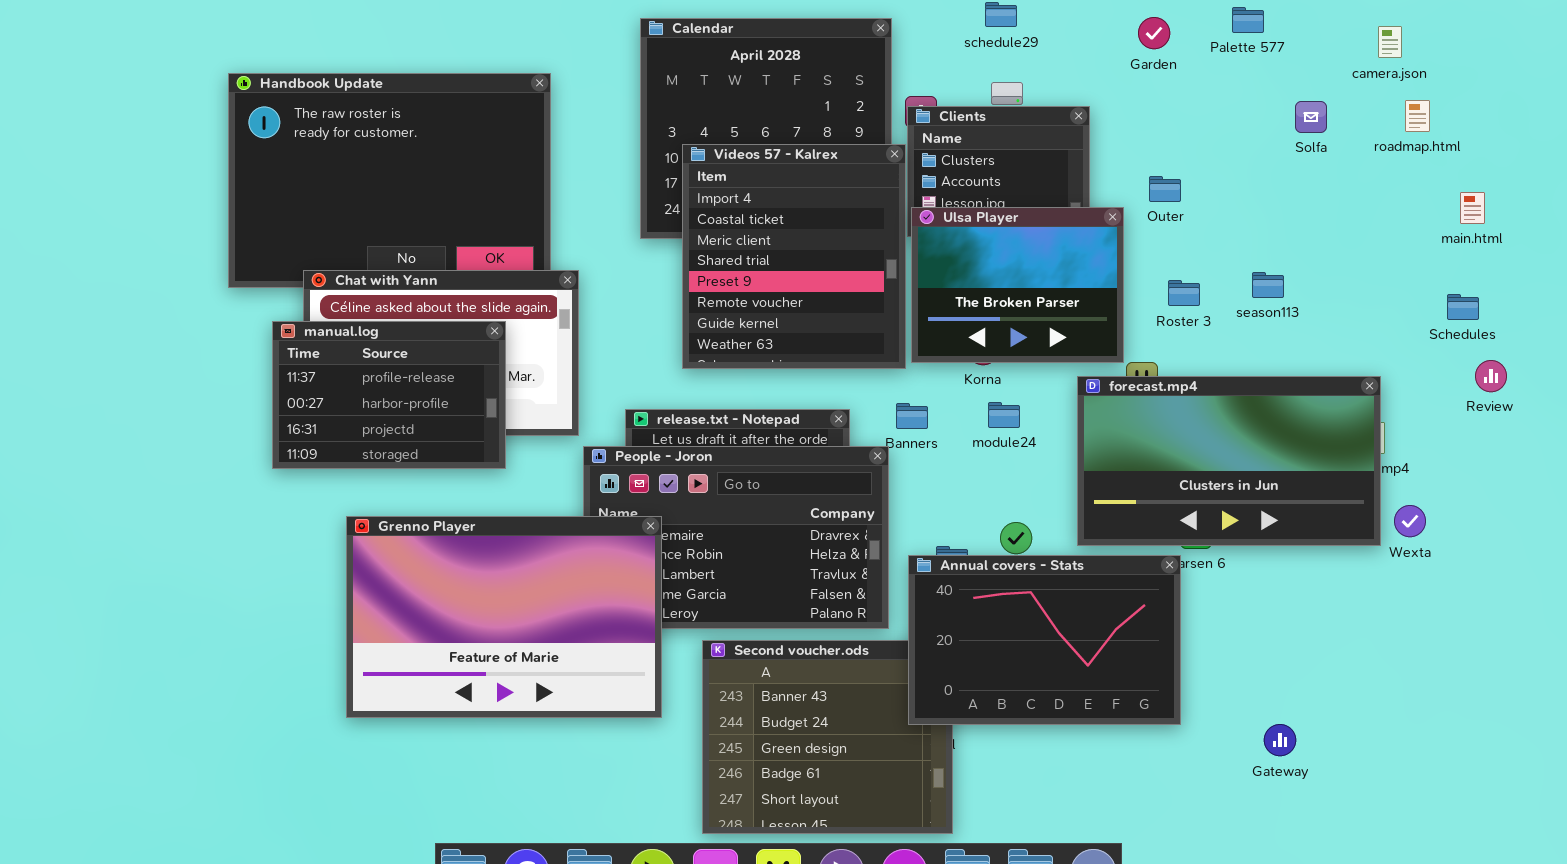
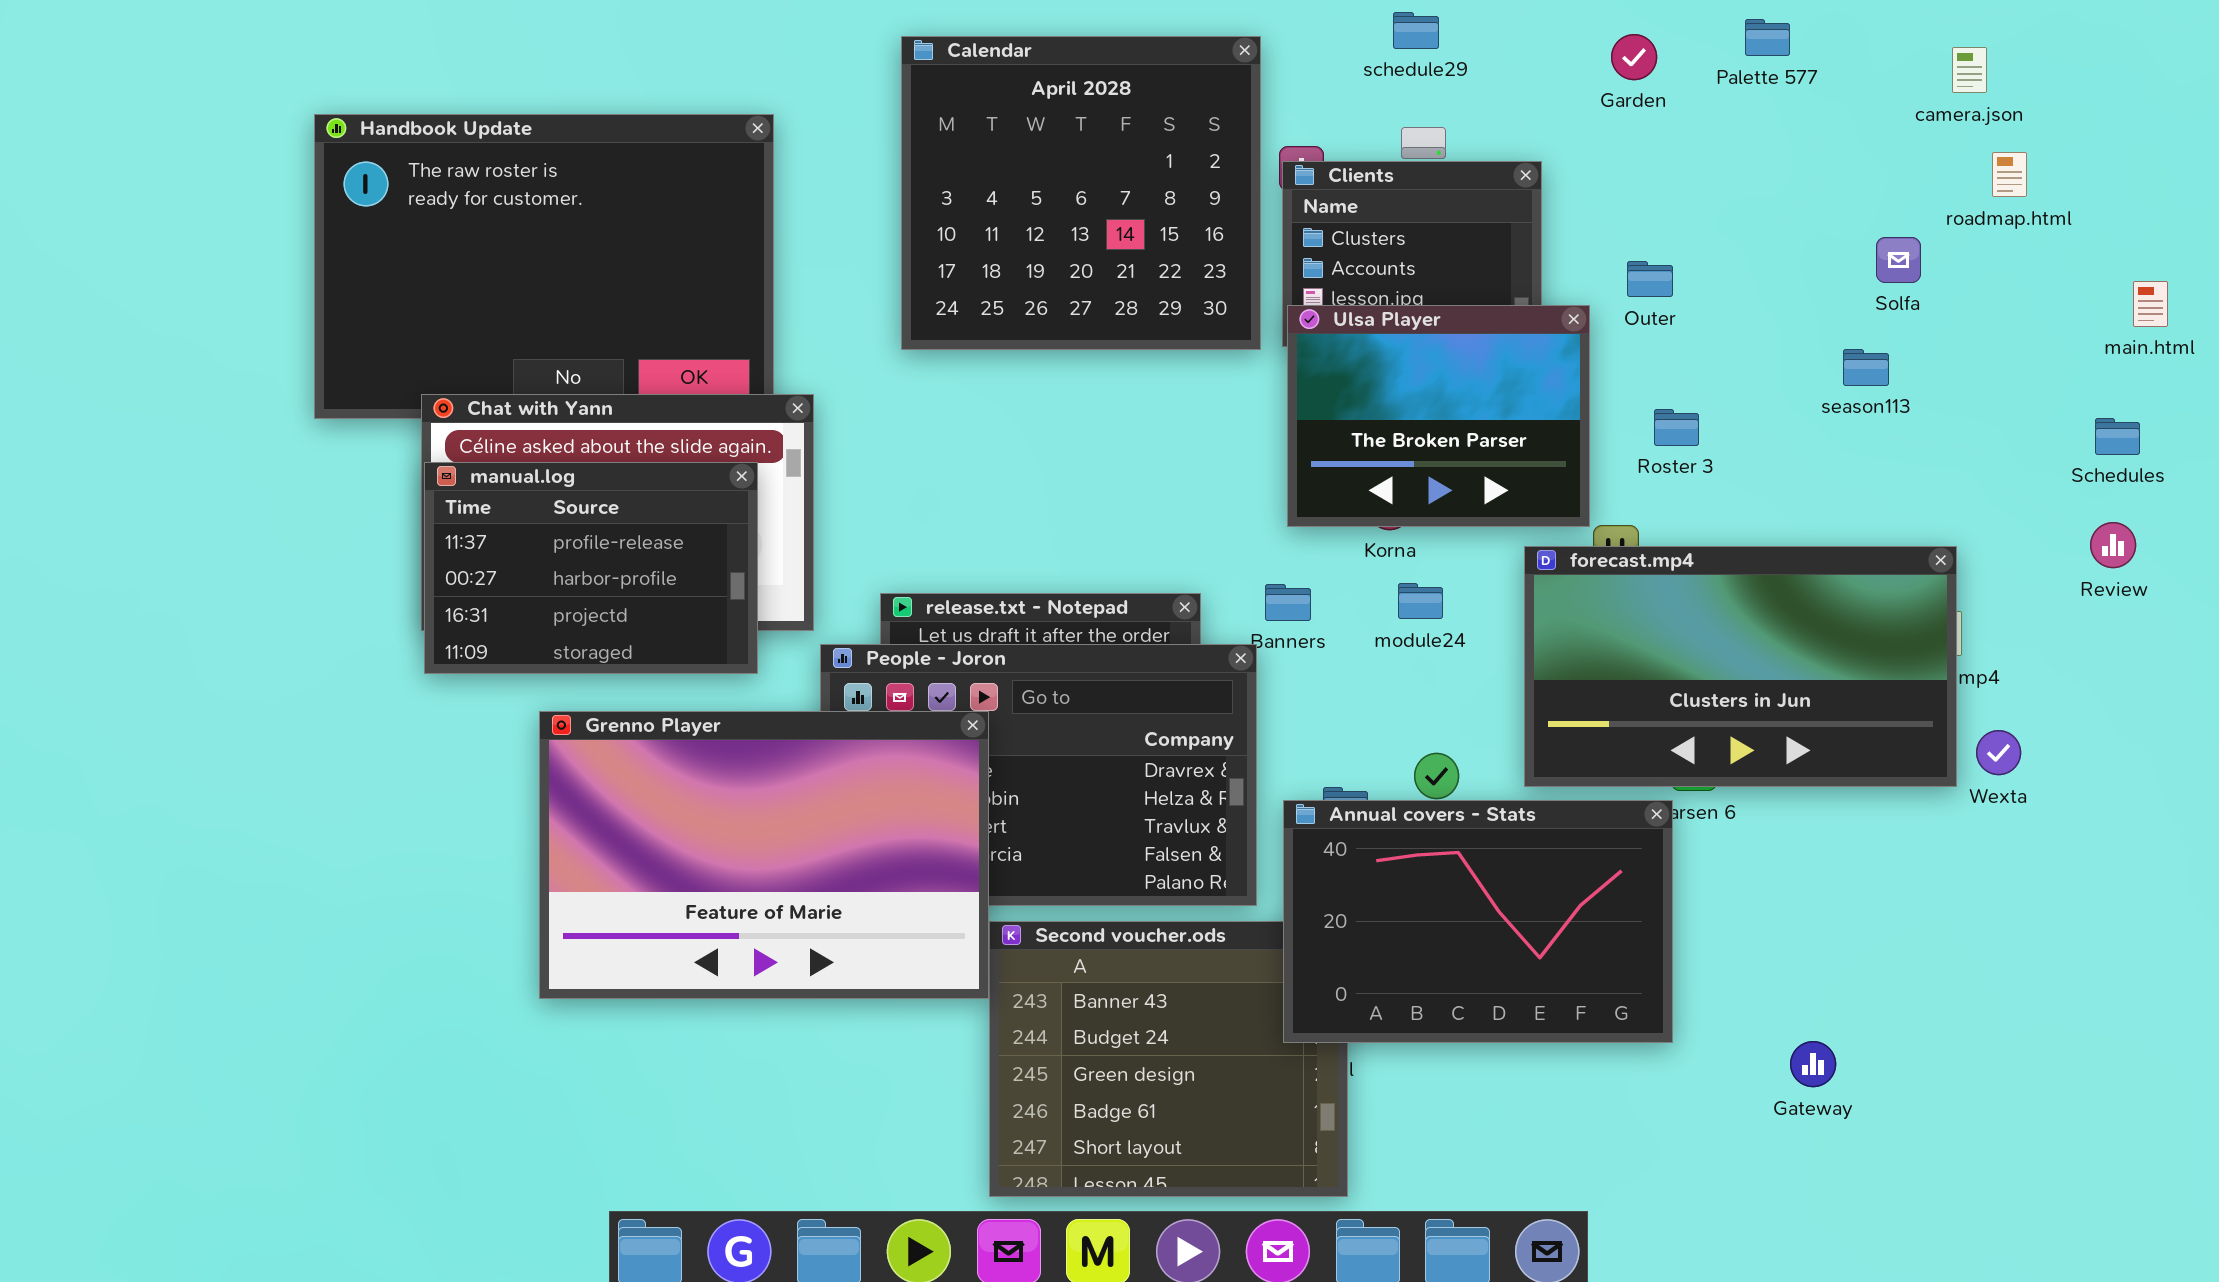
Solfa: [1295,101,1327,133] -> [1876,237,1921,283], moved
Videos 57 - Kalrex: [682,144,906,369] -> none, closed
main.html: [1460,192,1485,224] -> [2133,281,2168,327], moved
season113: [1252,272,1284,298] -> [1843,349,1889,386], moved
Schedules: [1447,294,1479,320] -> [2095,418,2140,455], moved
manual.log: [272,321,506,469] -> [424,462,758,674], moved
Grenno Player: [346,516,662,718] -> [539,711,989,999], moved

